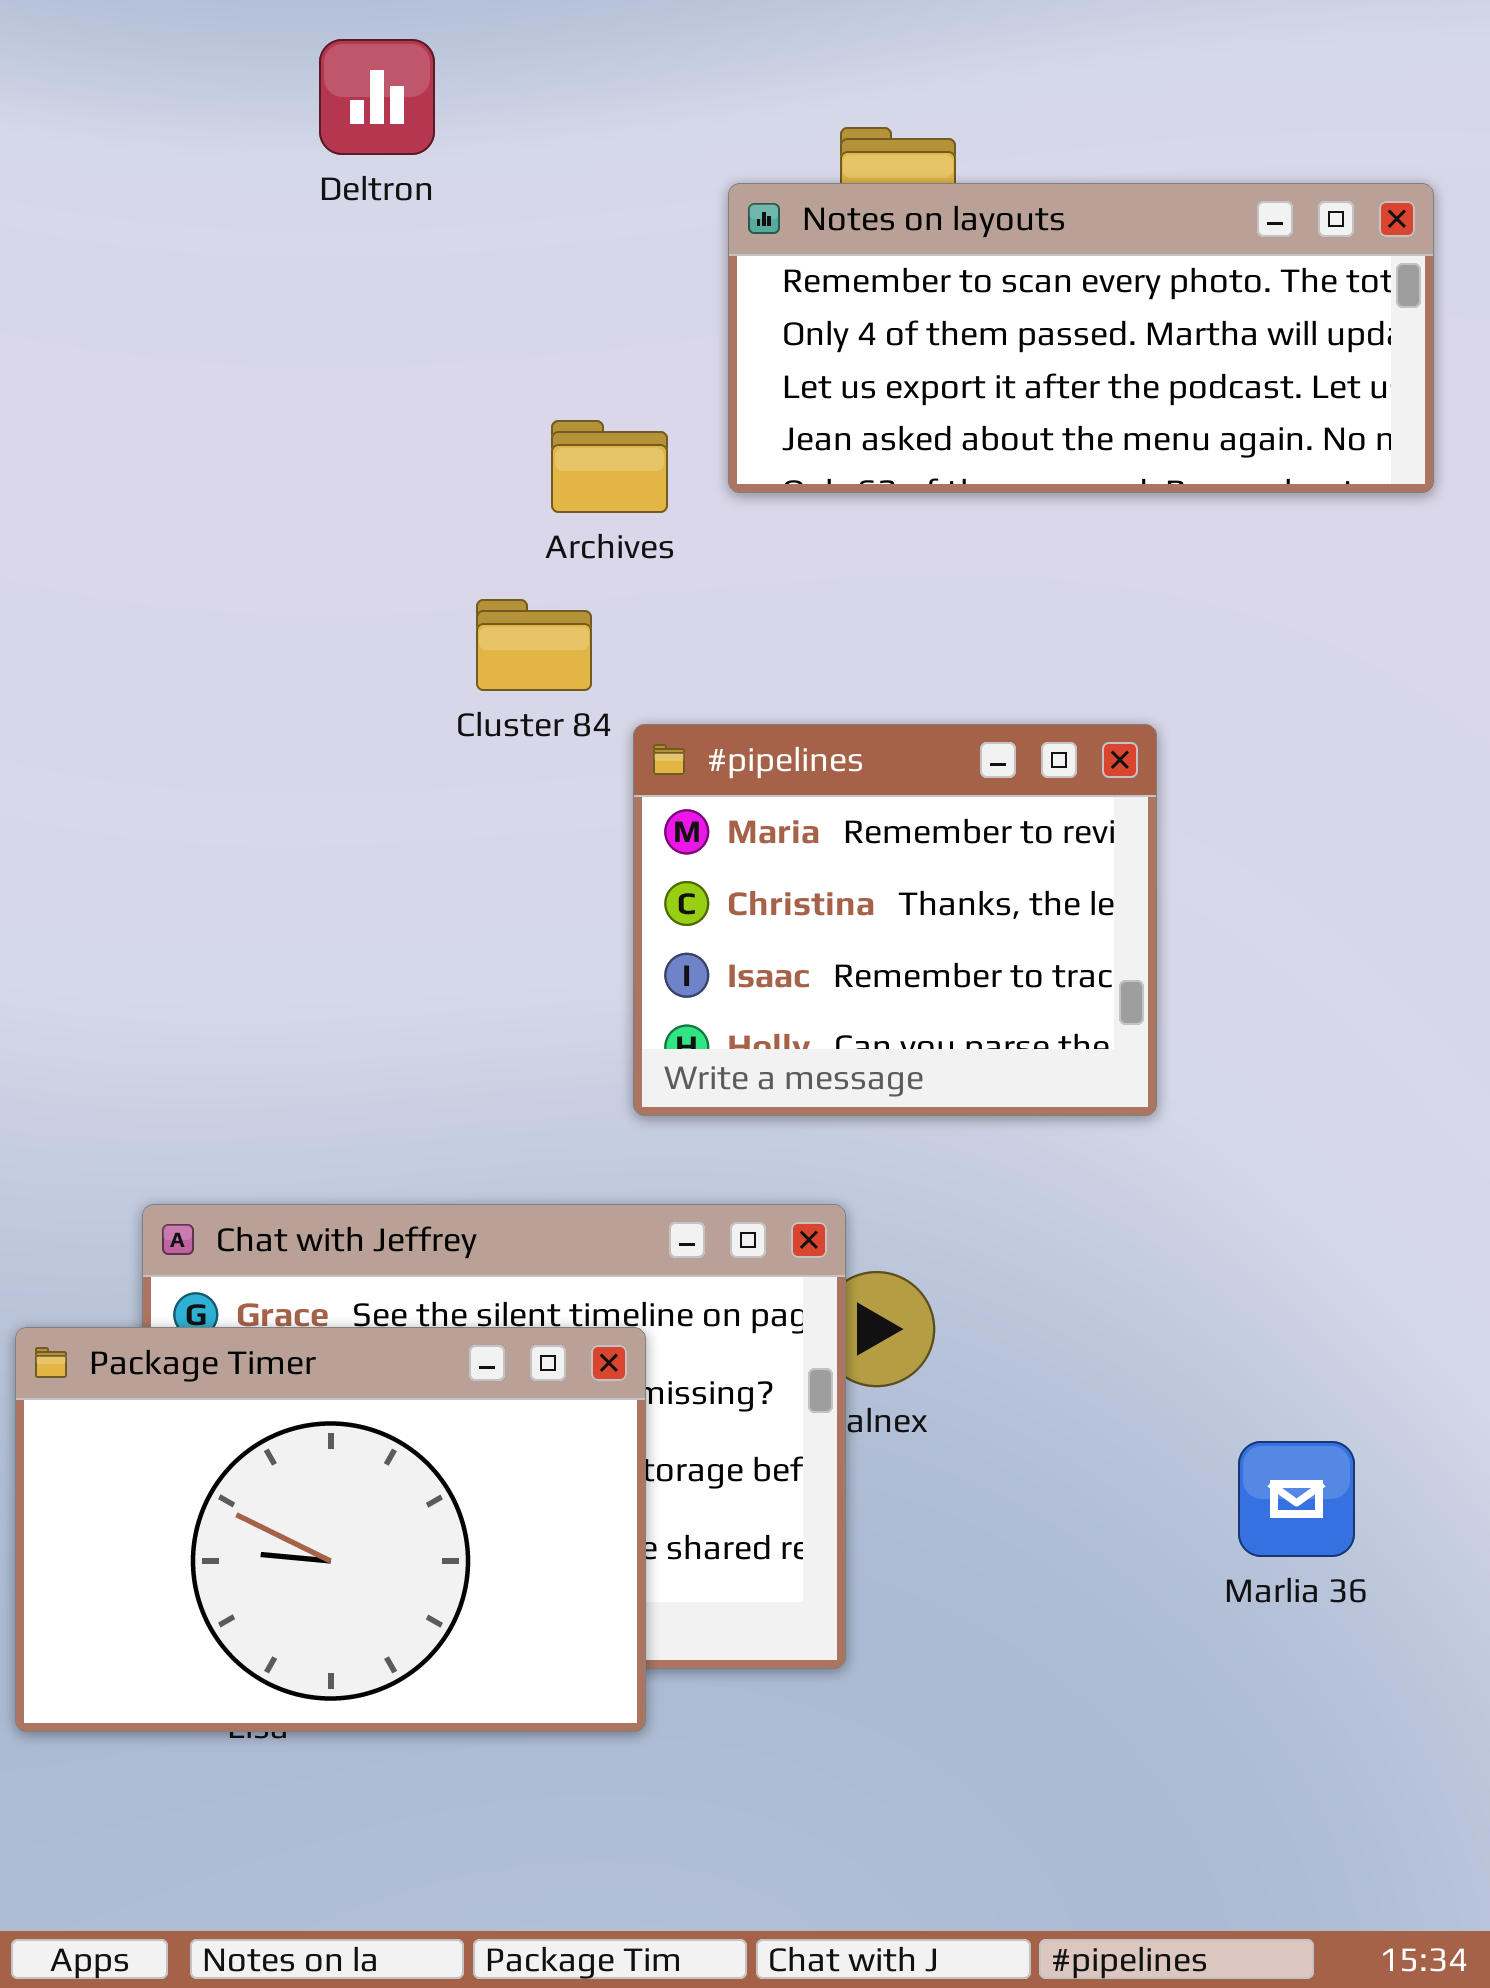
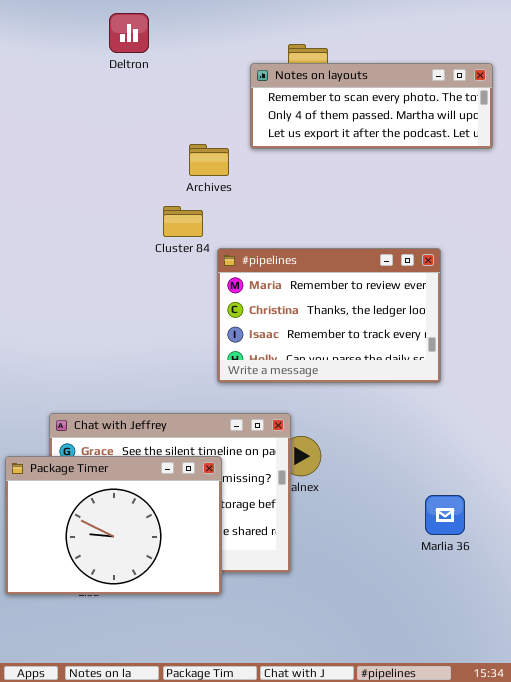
Notes on layouts: [728,183,1434,493] -> [250,63,493,149], resized
#pipelines: [633,724,1157,1116] -> [217,248,441,383], resized

